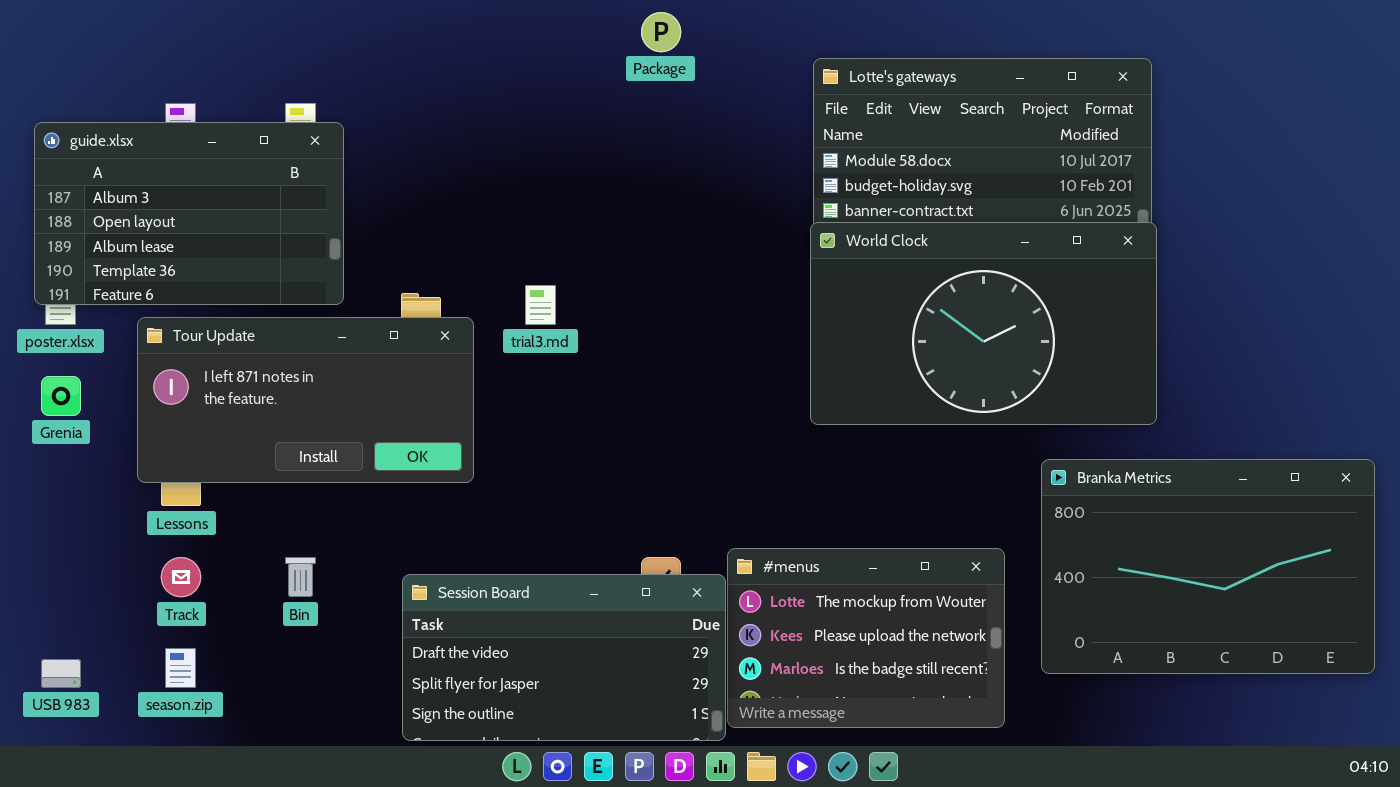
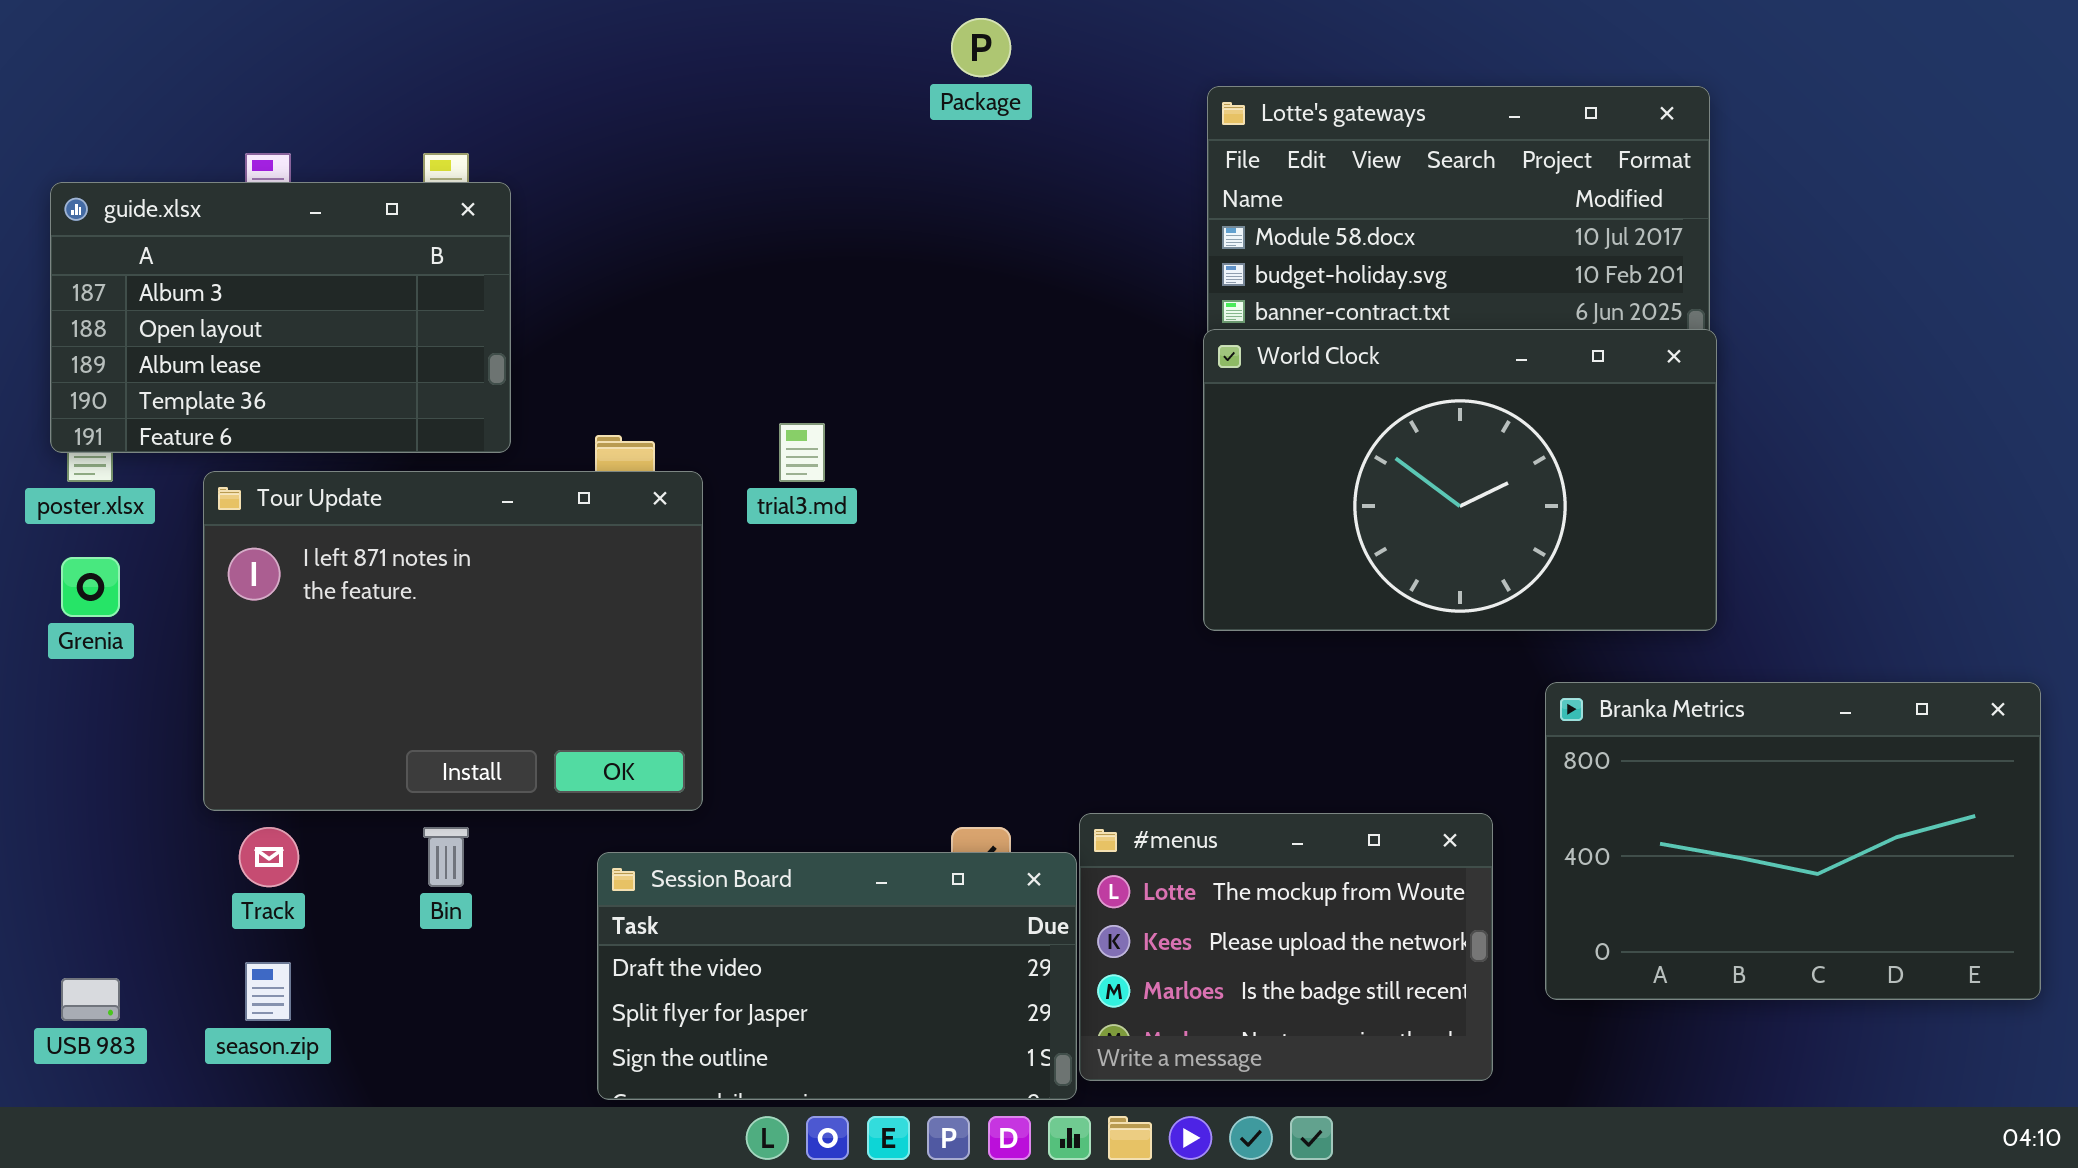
Tour Update: [137,317,474,483] -> [203,471,703,811], resized

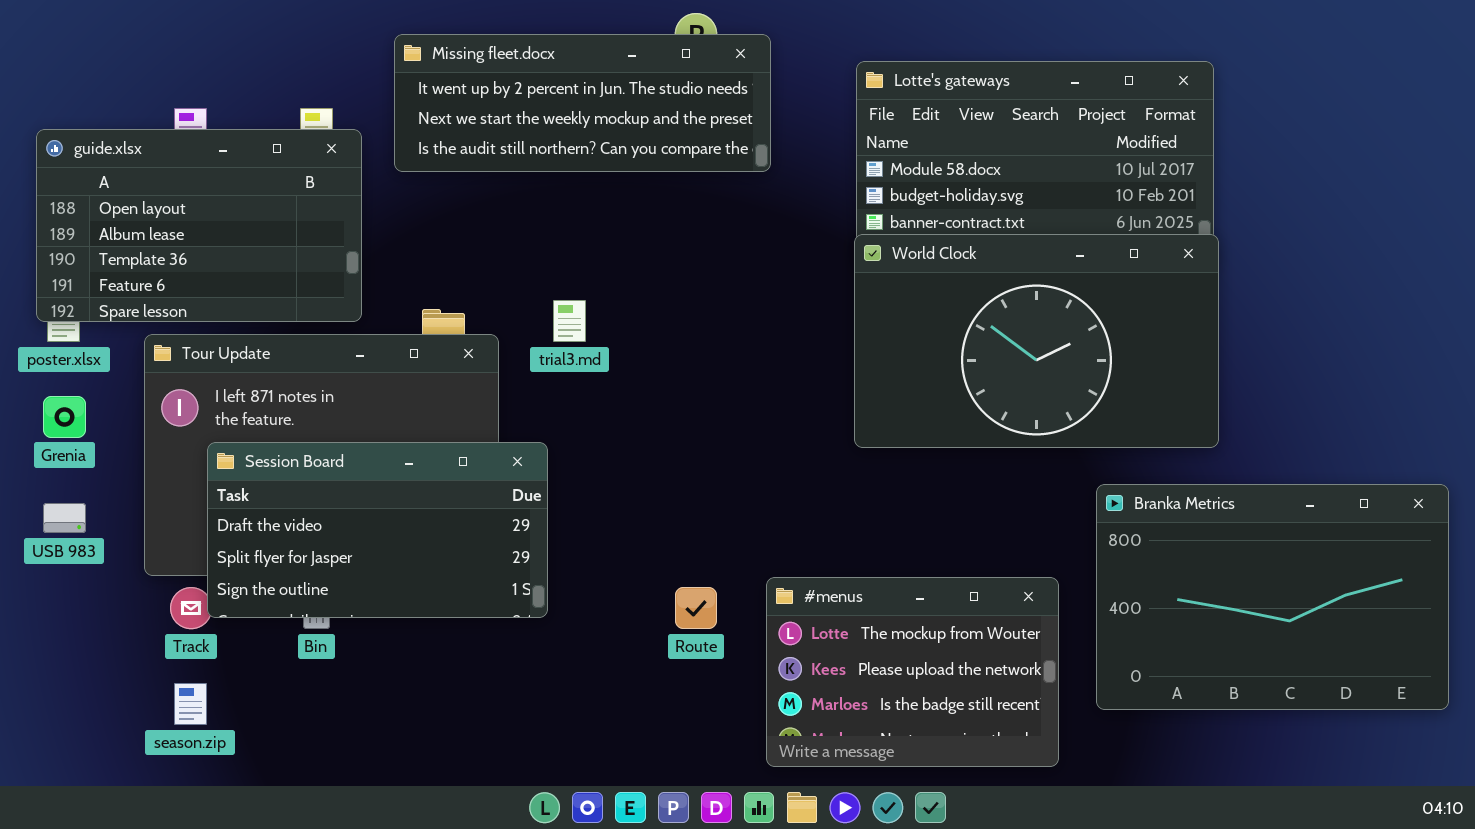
Missing fleet.docx: none -> [394,34,771,172], opened
guide.xlsx: [50,182,511,453] -> [36,129,362,322], scrolled down 1 row
Session Board: [597,852,1077,1100] -> [207,442,548,618], moved
USB 983: [61,978,120,1021] -> [43,503,86,533], moved

